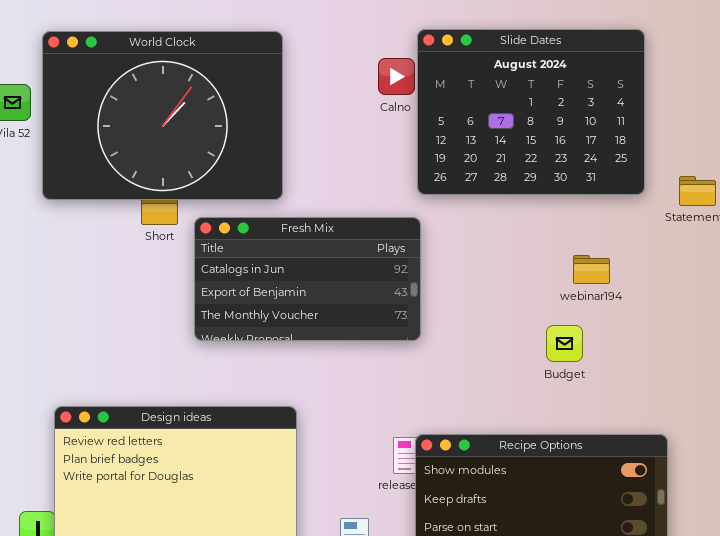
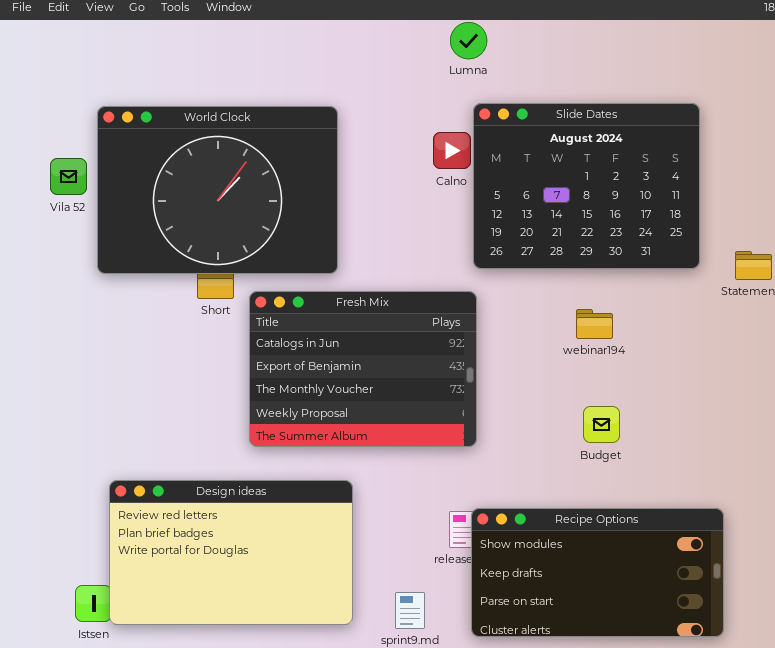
Fresh Mix: [194,217,421,341] -> [249,291,477,447], resized
webinar194: [573,255,610,284] -> [576,309,613,339], moved
Budget: [546,325,583,362] -> [583,406,620,443], moved

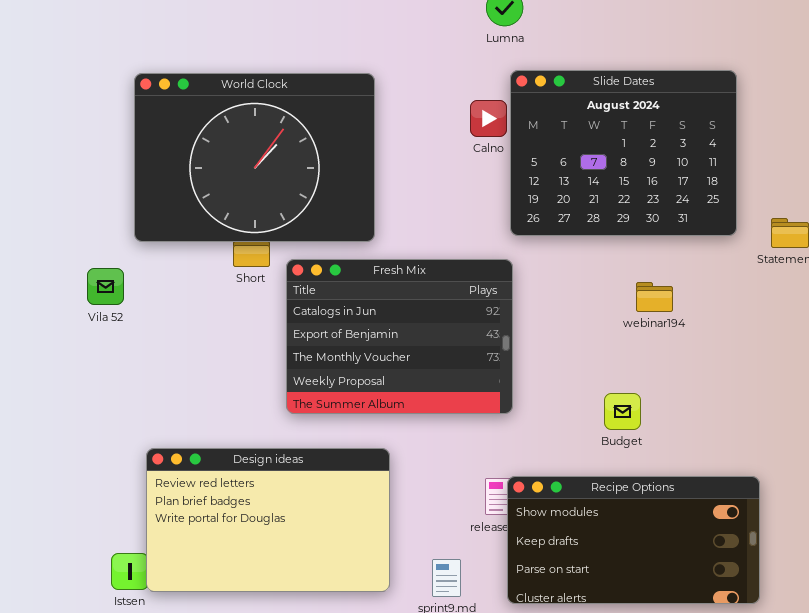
Vila 52: [50,158,87,195] -> [87,268,124,305], moved
webinar194: [576,309,613,339] -> [636,282,673,312], moved
Budget: [583,406,620,443] -> [604,393,641,430], moved

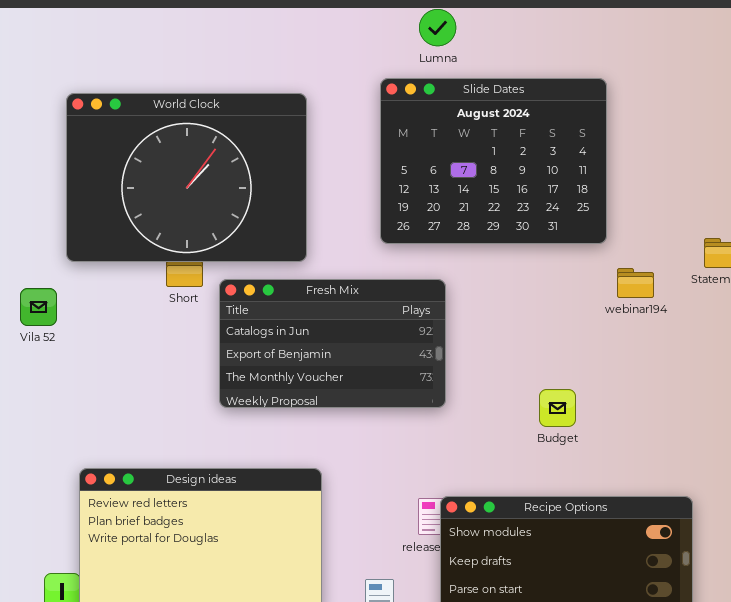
Slide Dates: [510,70,737,236] -> [380,78,607,244], moved
Fresh Mix: [286,259,513,414] -> [219,279,446,408], resized
webinar194: [636,282,673,312] -> [617,268,654,298], moved
Budget: [604,393,641,430] -> [539,389,576,427], moved

